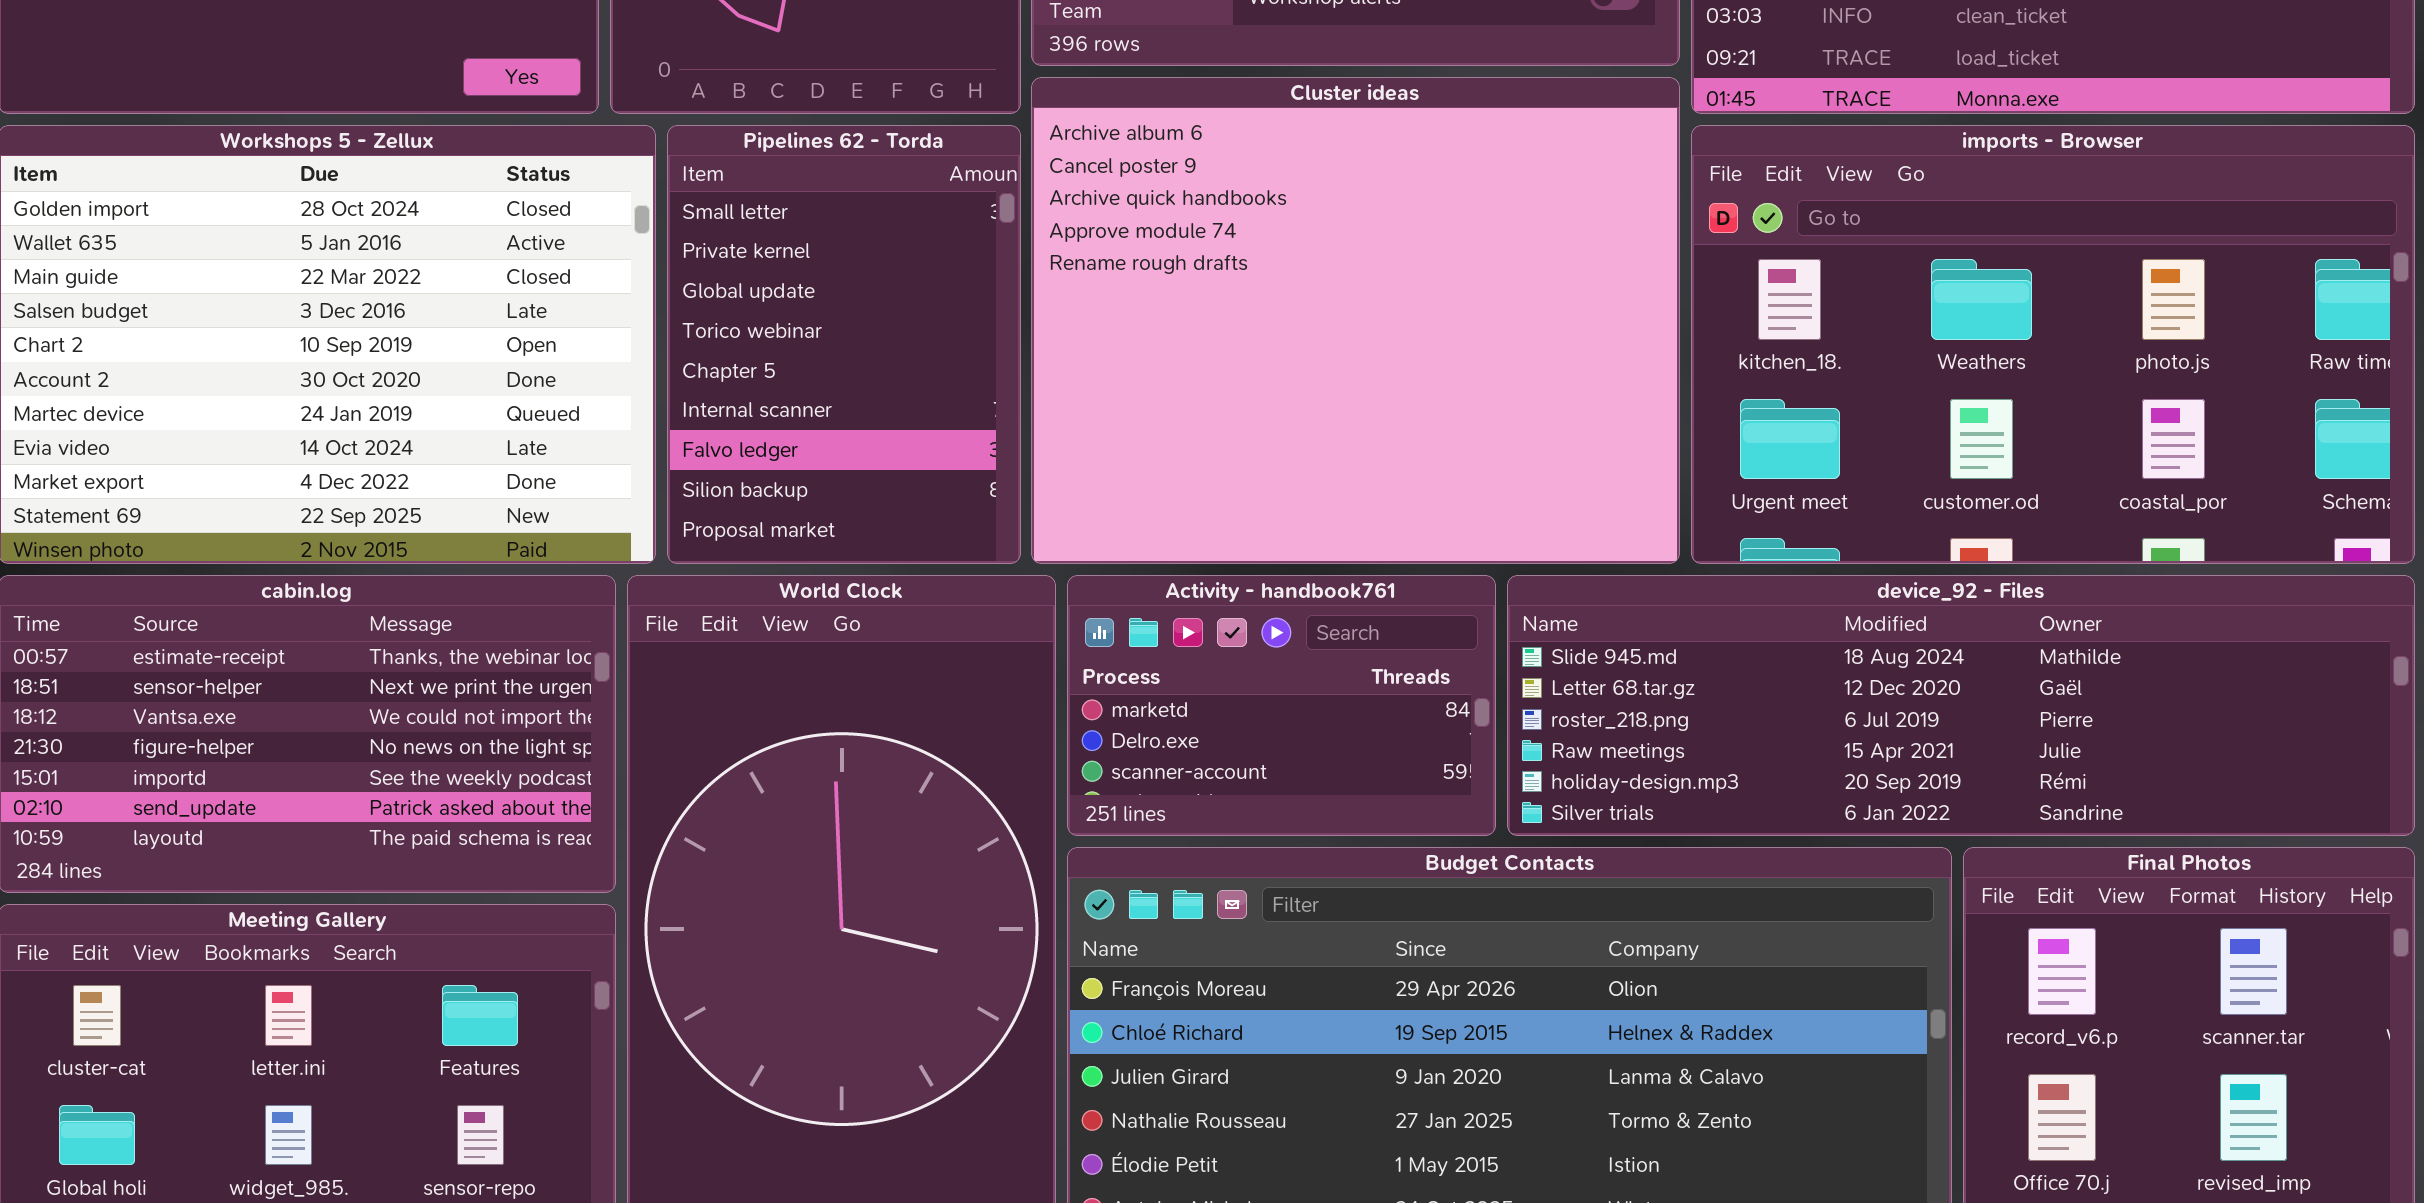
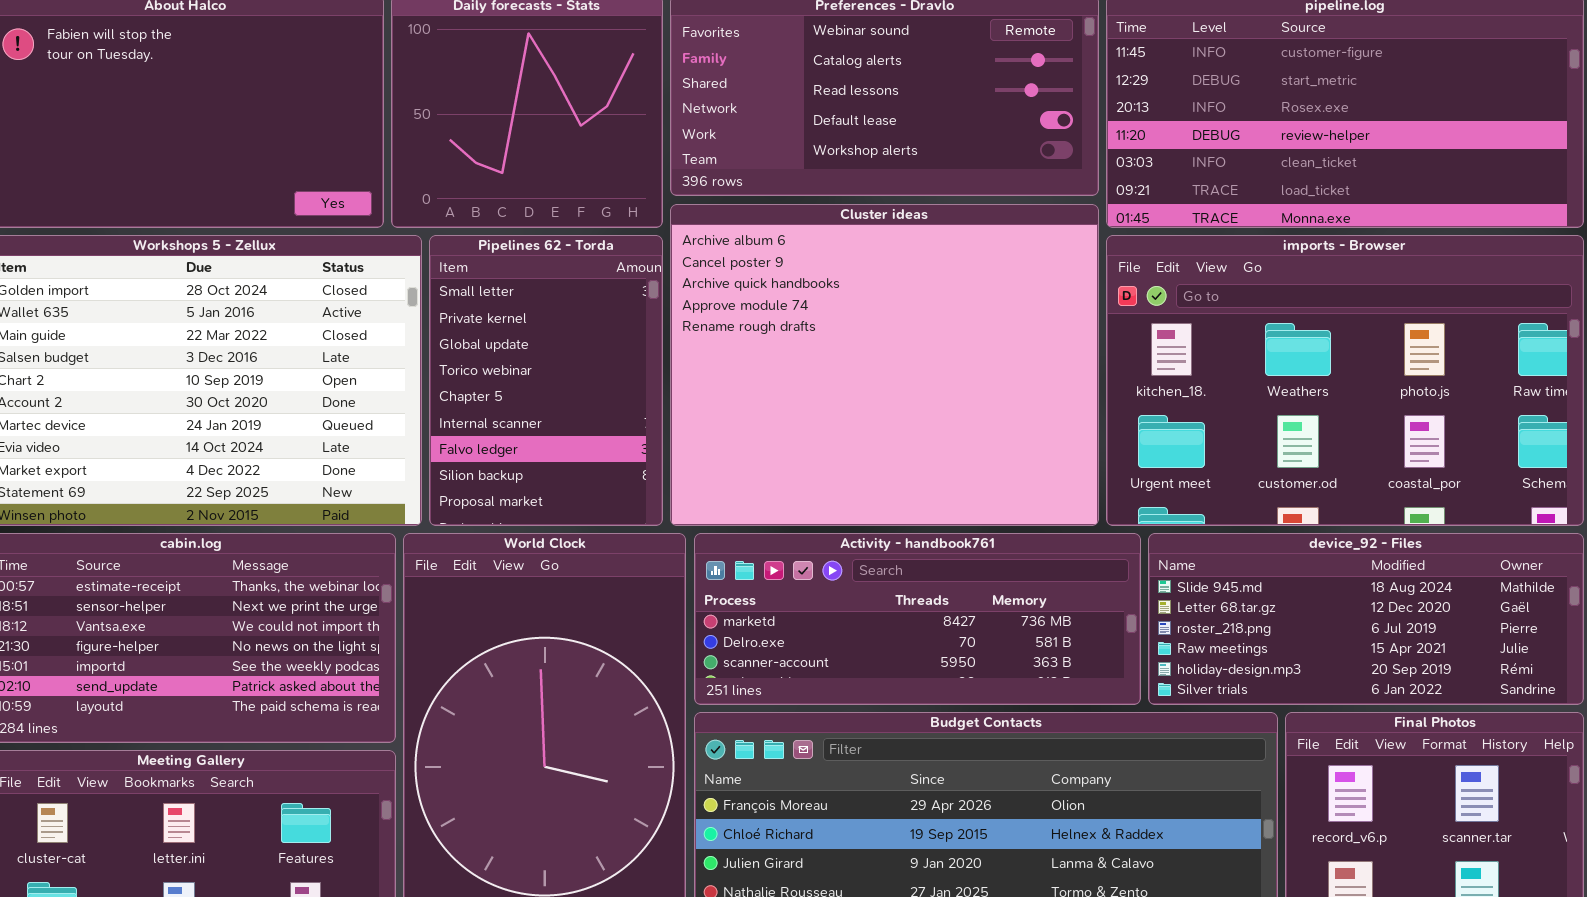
Activity - handbook761: [1067,575,1496,836] -> [694,533,1141,705], resized
device_92 - Files: [1507,575,2415,836] -> [1148,533,1584,705], resized

